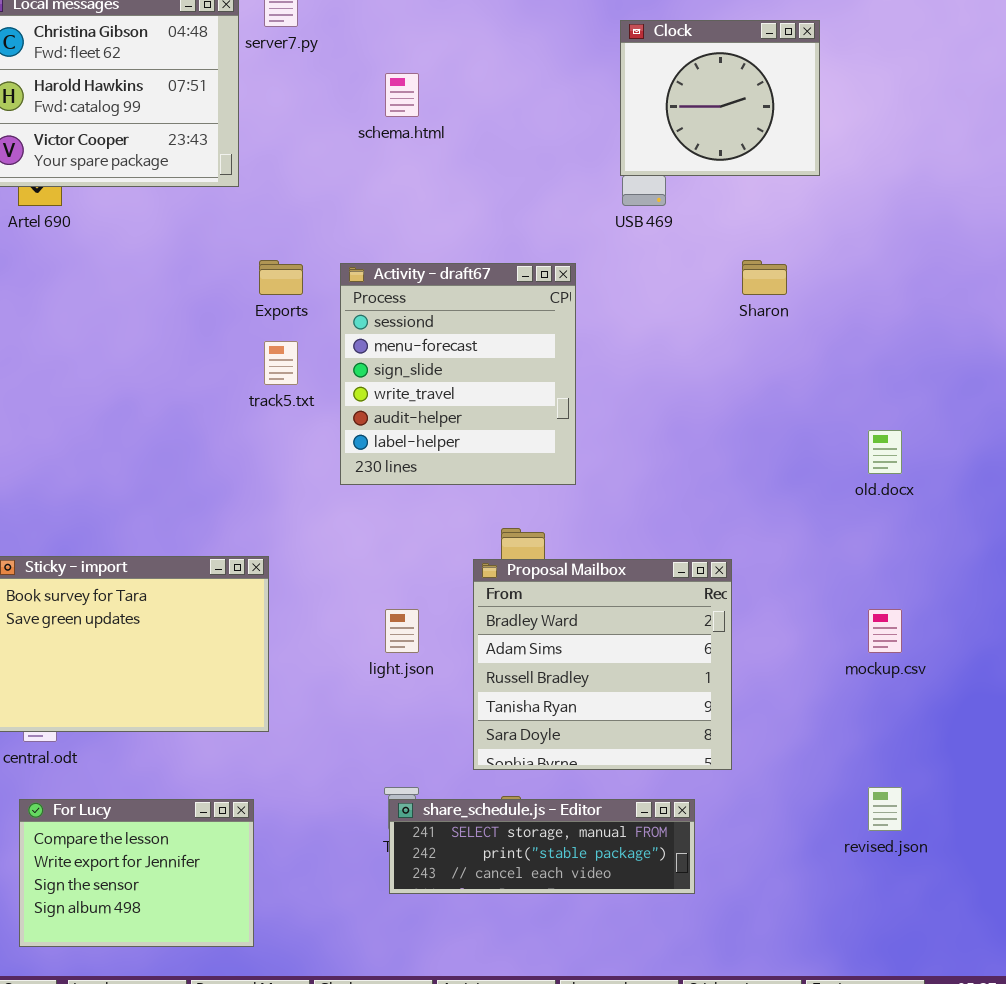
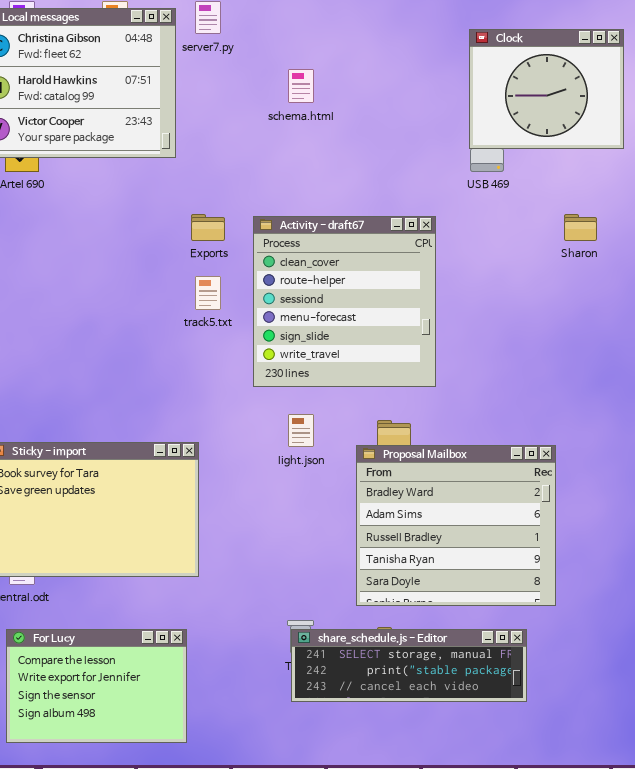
Activity - draft67: [340,263,576,485] -> [253,216,436,387], scrolled up 2 rows
light.json: [385,609,419,653] -> [288,414,314,447], moved

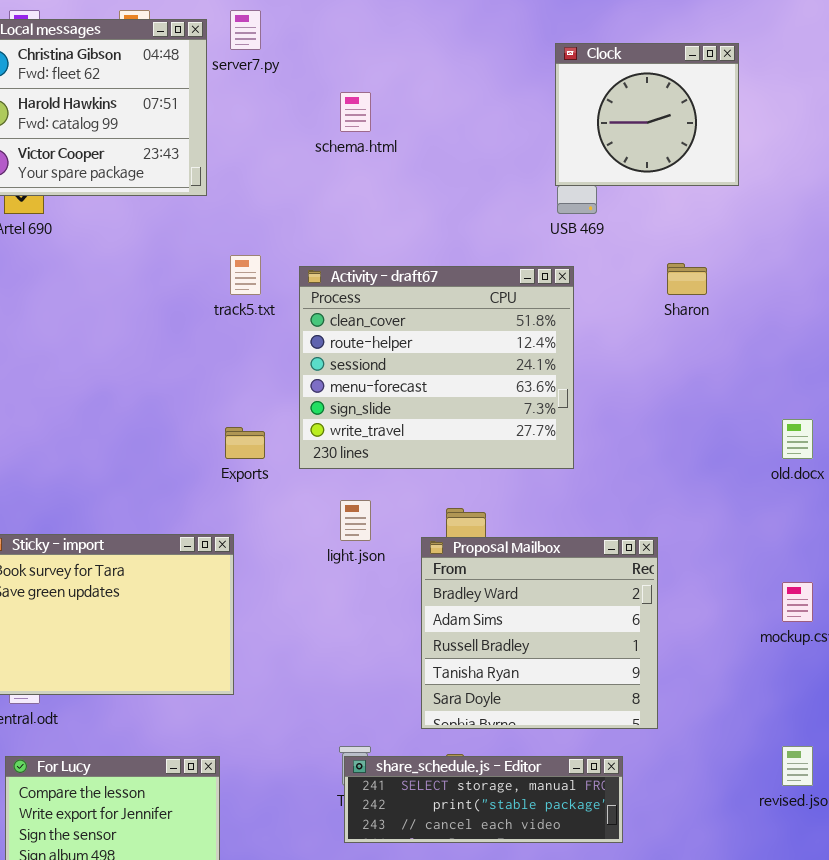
Exports: [191,214,225,241] -> [225,427,265,459], moved
Activity - draft67: [253,216,436,387] -> [299,266,574,469], resized
track5.txt: [195,276,221,310] -> [230,255,261,295], moved

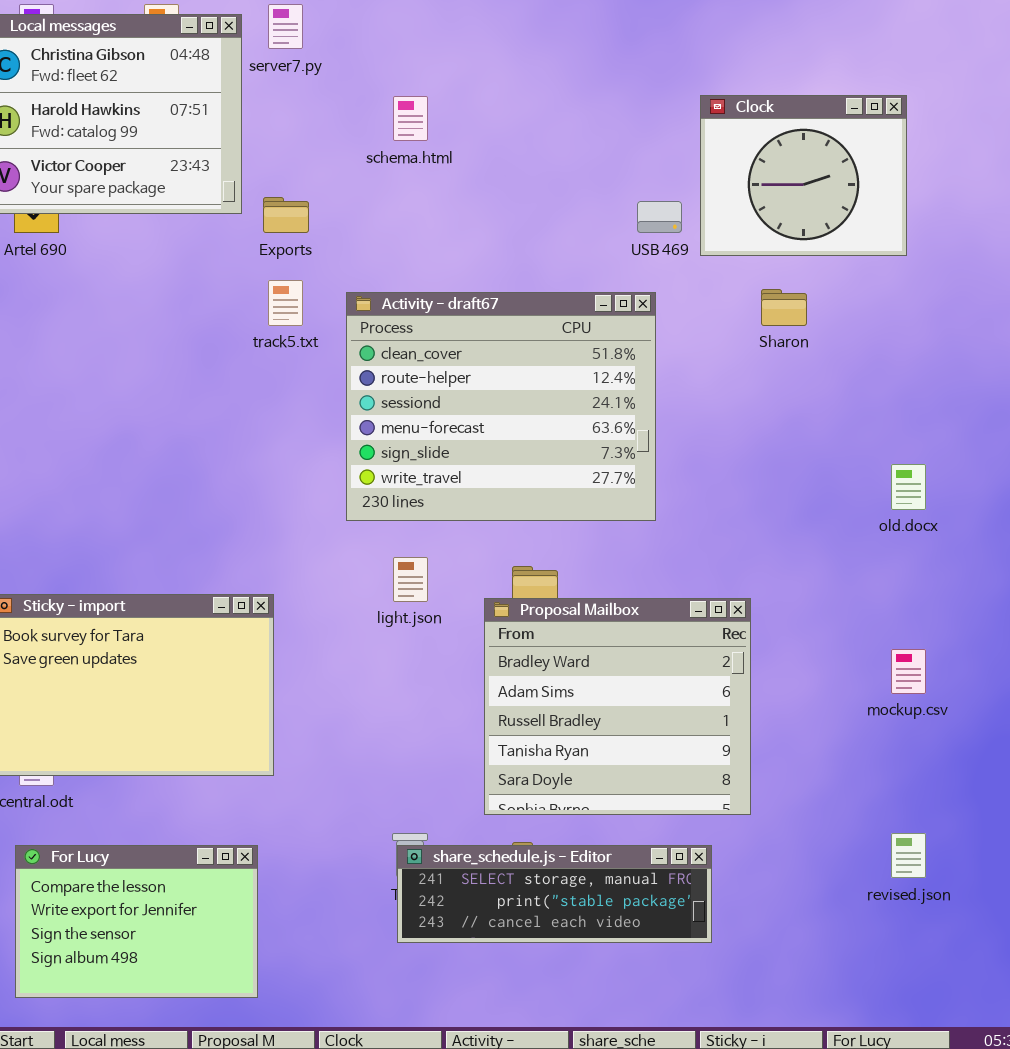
Clock: [555,43,739,186] -> [700,95,907,256], moved
Exports: [225,427,265,459] -> [263,197,309,233], moved

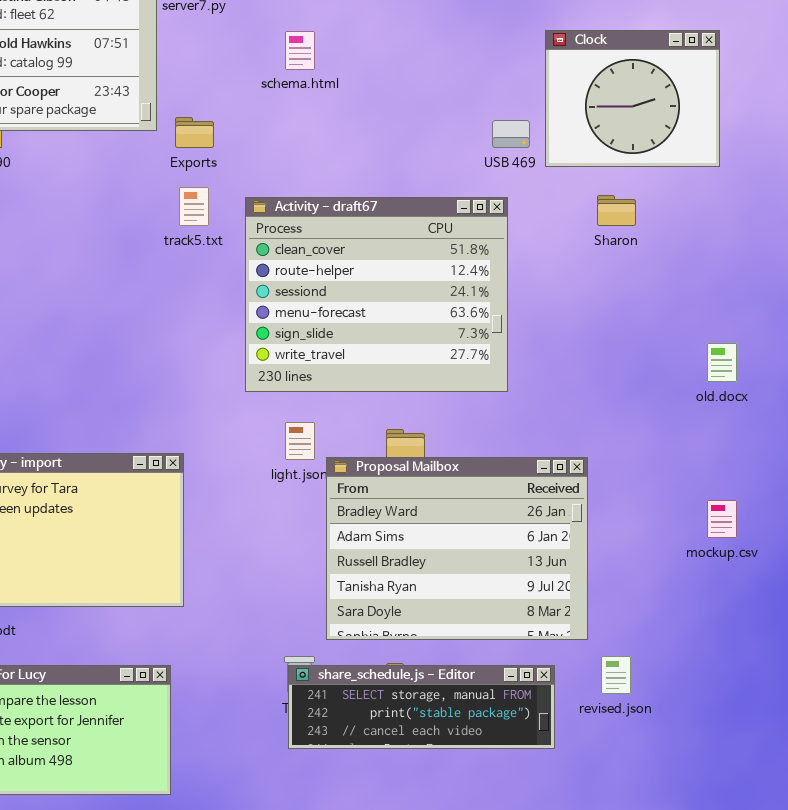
Proposal Mailbox: [484,598,751,815] -> [326,457,588,640], resized
revised.json: [891,833,926,878] -> [601,656,631,694], moved

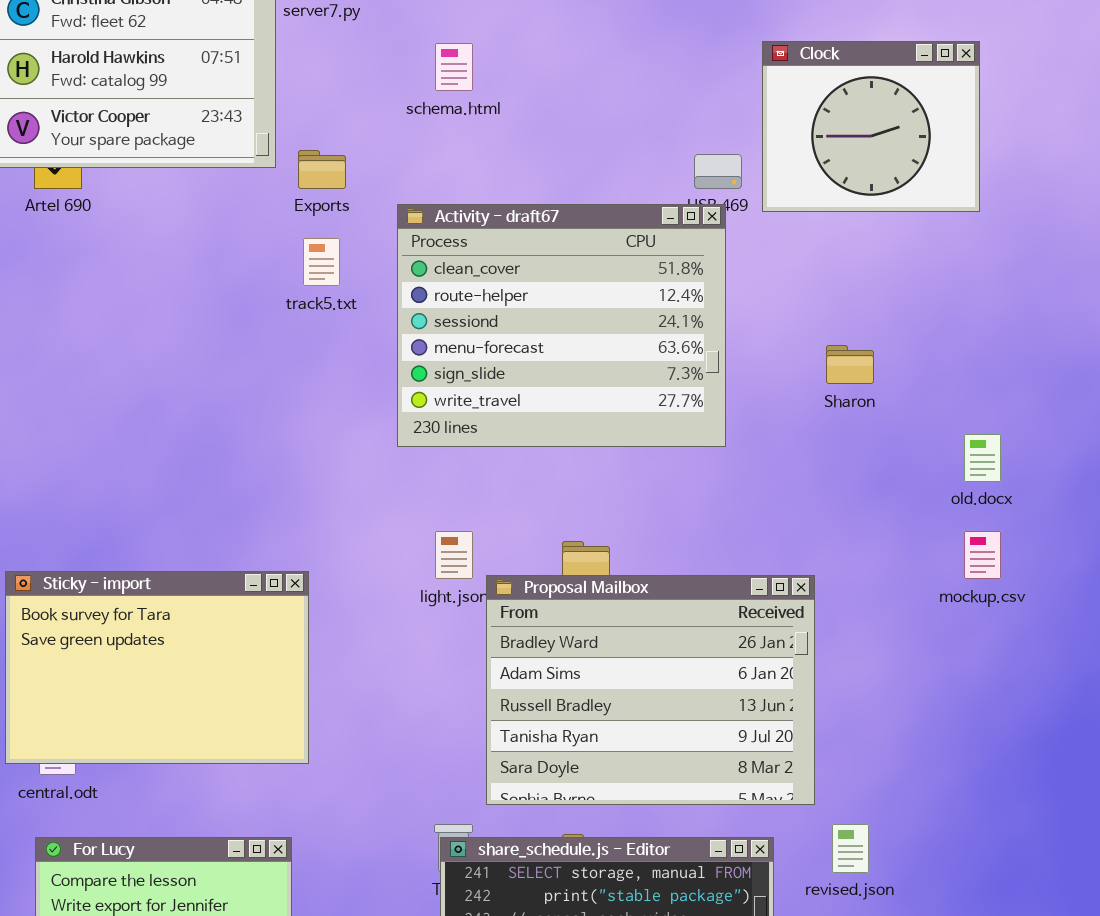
Sharon: [597,195,636,226] -> [826,345,874,384], moved
Activity - draft67: [245,197,508,392] -> [397,204,726,447], moved
mockup.csv: [707,500,737,538] -> [964,531,1001,579], moved

